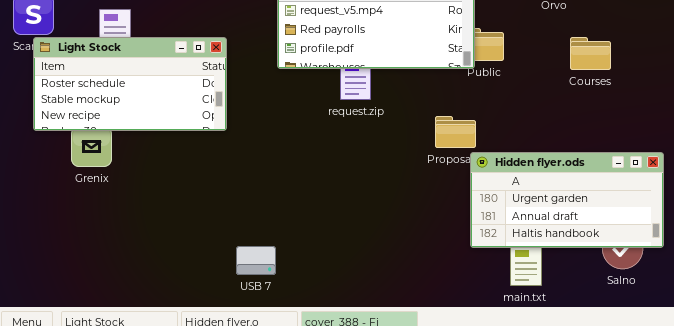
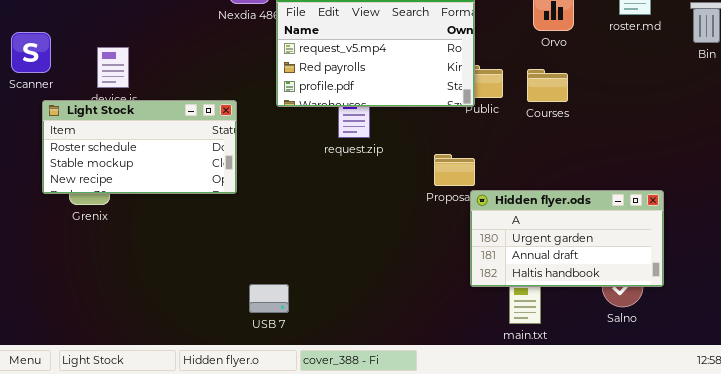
Light Stock: [33,37,227,131] -> [42,100,237,194], moved
Courses: [570,37,611,70] -> [527,69,568,102], moved
USB 7: [236,246,276,275] -> [249,284,289,313], moved

